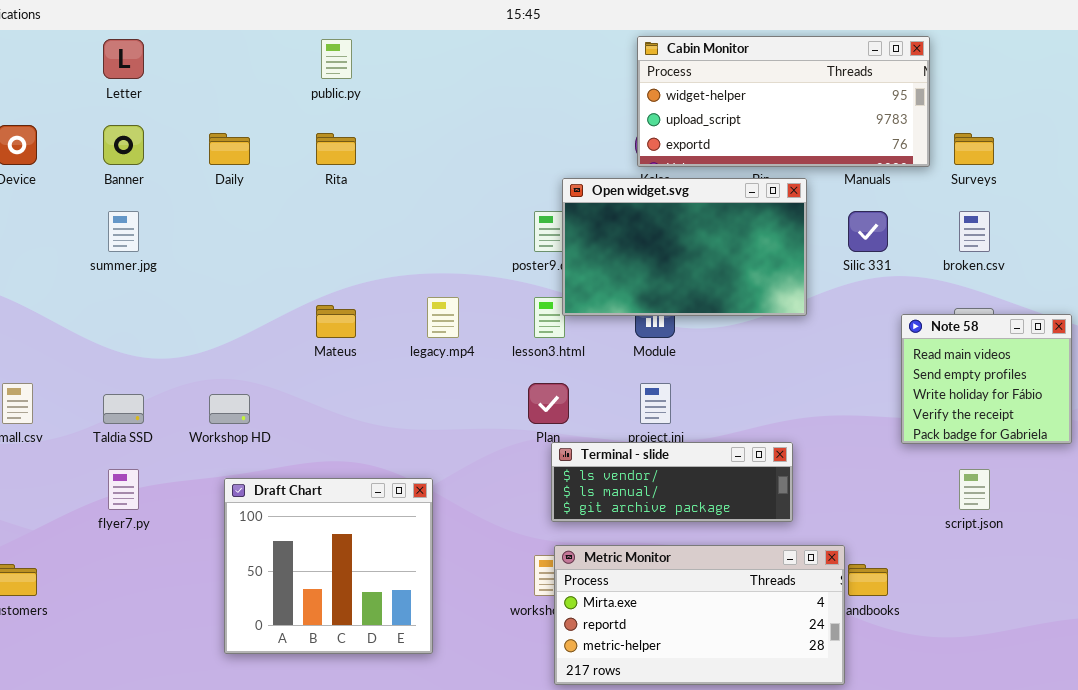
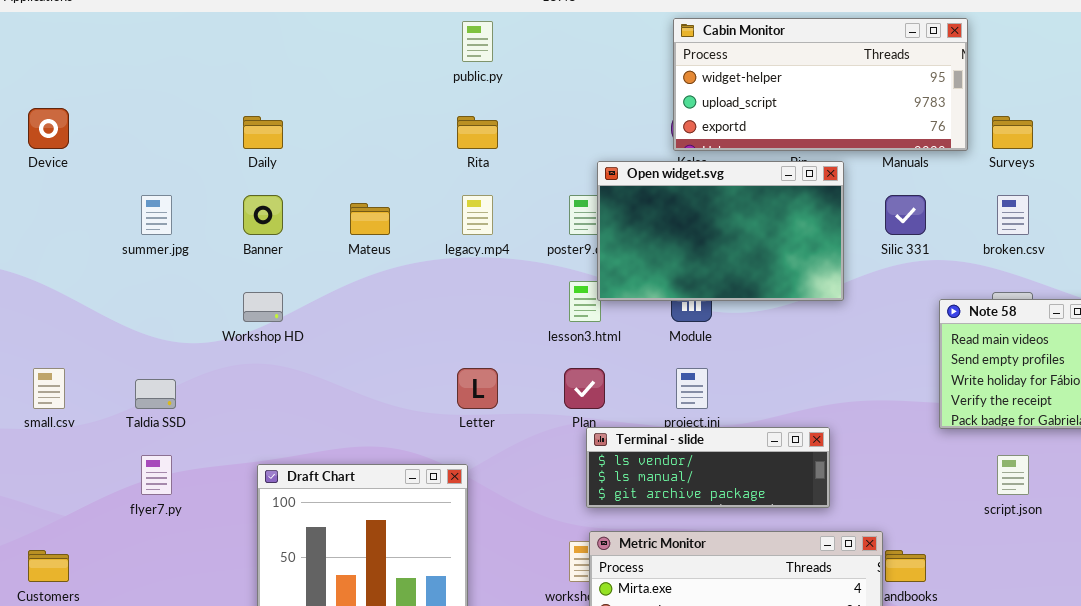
Letter: [103,39,144,79] -> [457,368,498,409], moved
public.py: [321,39,352,79] -> [462,21,493,62], moved
Banner: [103,125,144,165] -> [243,195,283,235], moved
Rita: [316,133,356,165] -> [457,116,498,149], moved
legacy.mp4: [427,297,459,338] -> [462,195,493,235], moved
Mateus: [316,305,356,338] -> [350,203,390,235], moved
Workshop HD: [209,394,250,424] -> [243,292,283,322], moved

